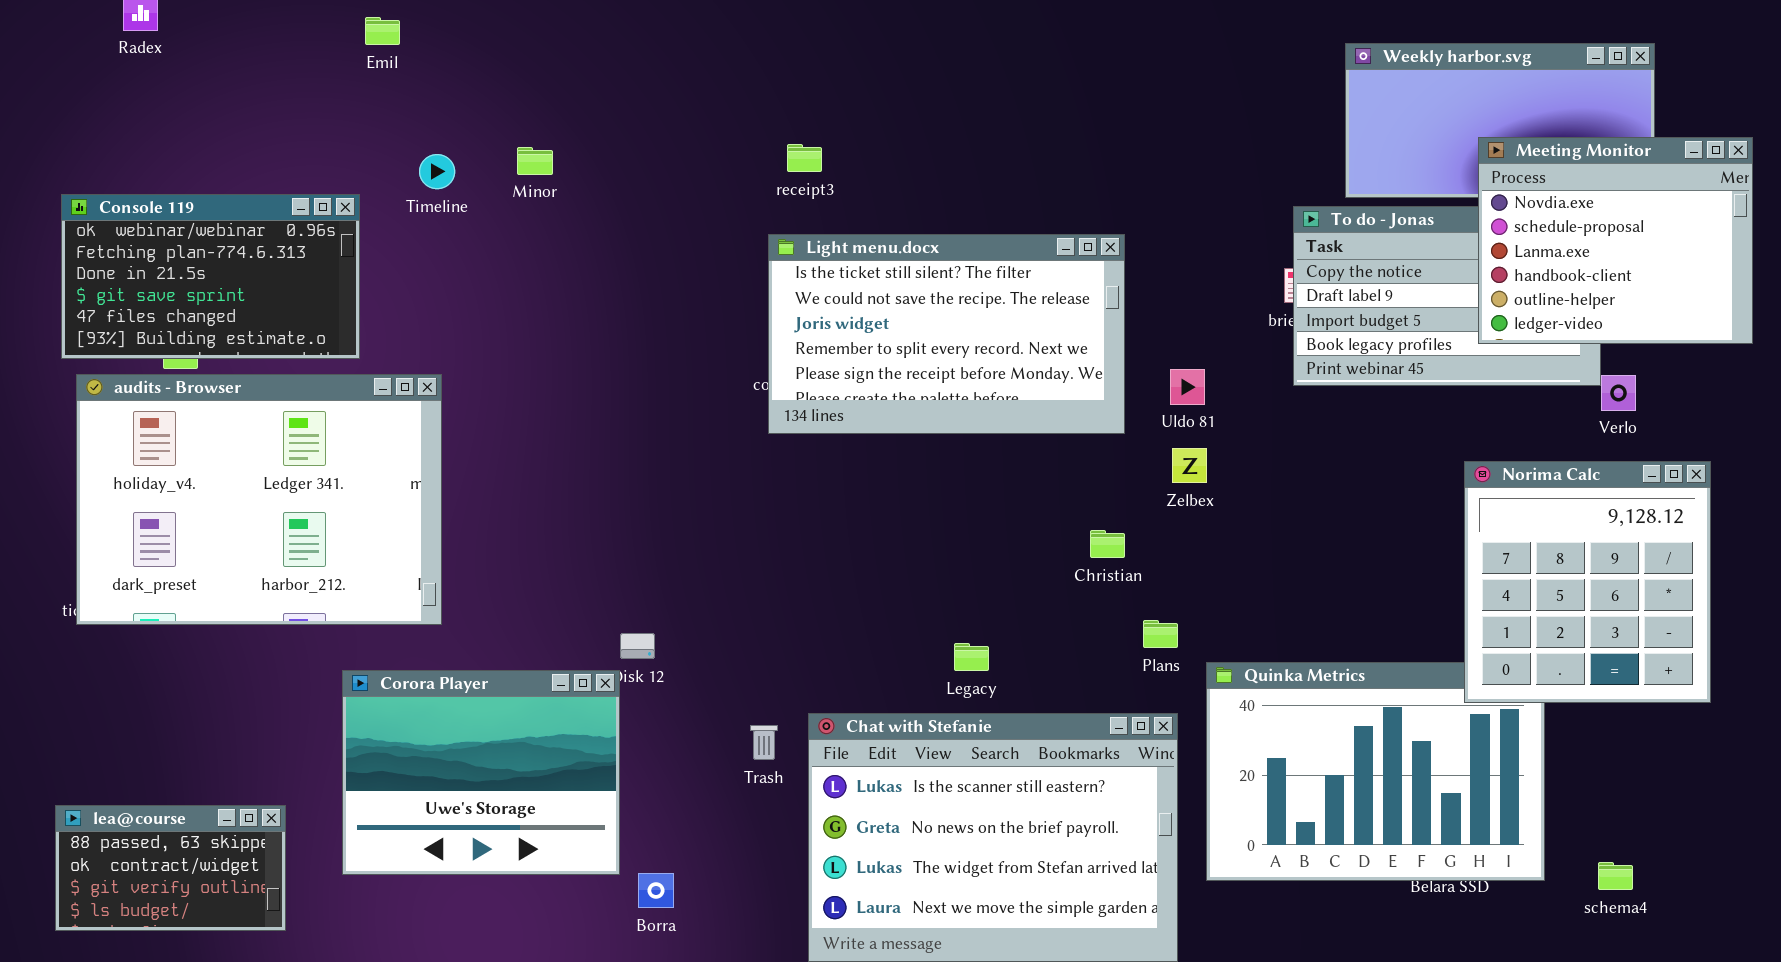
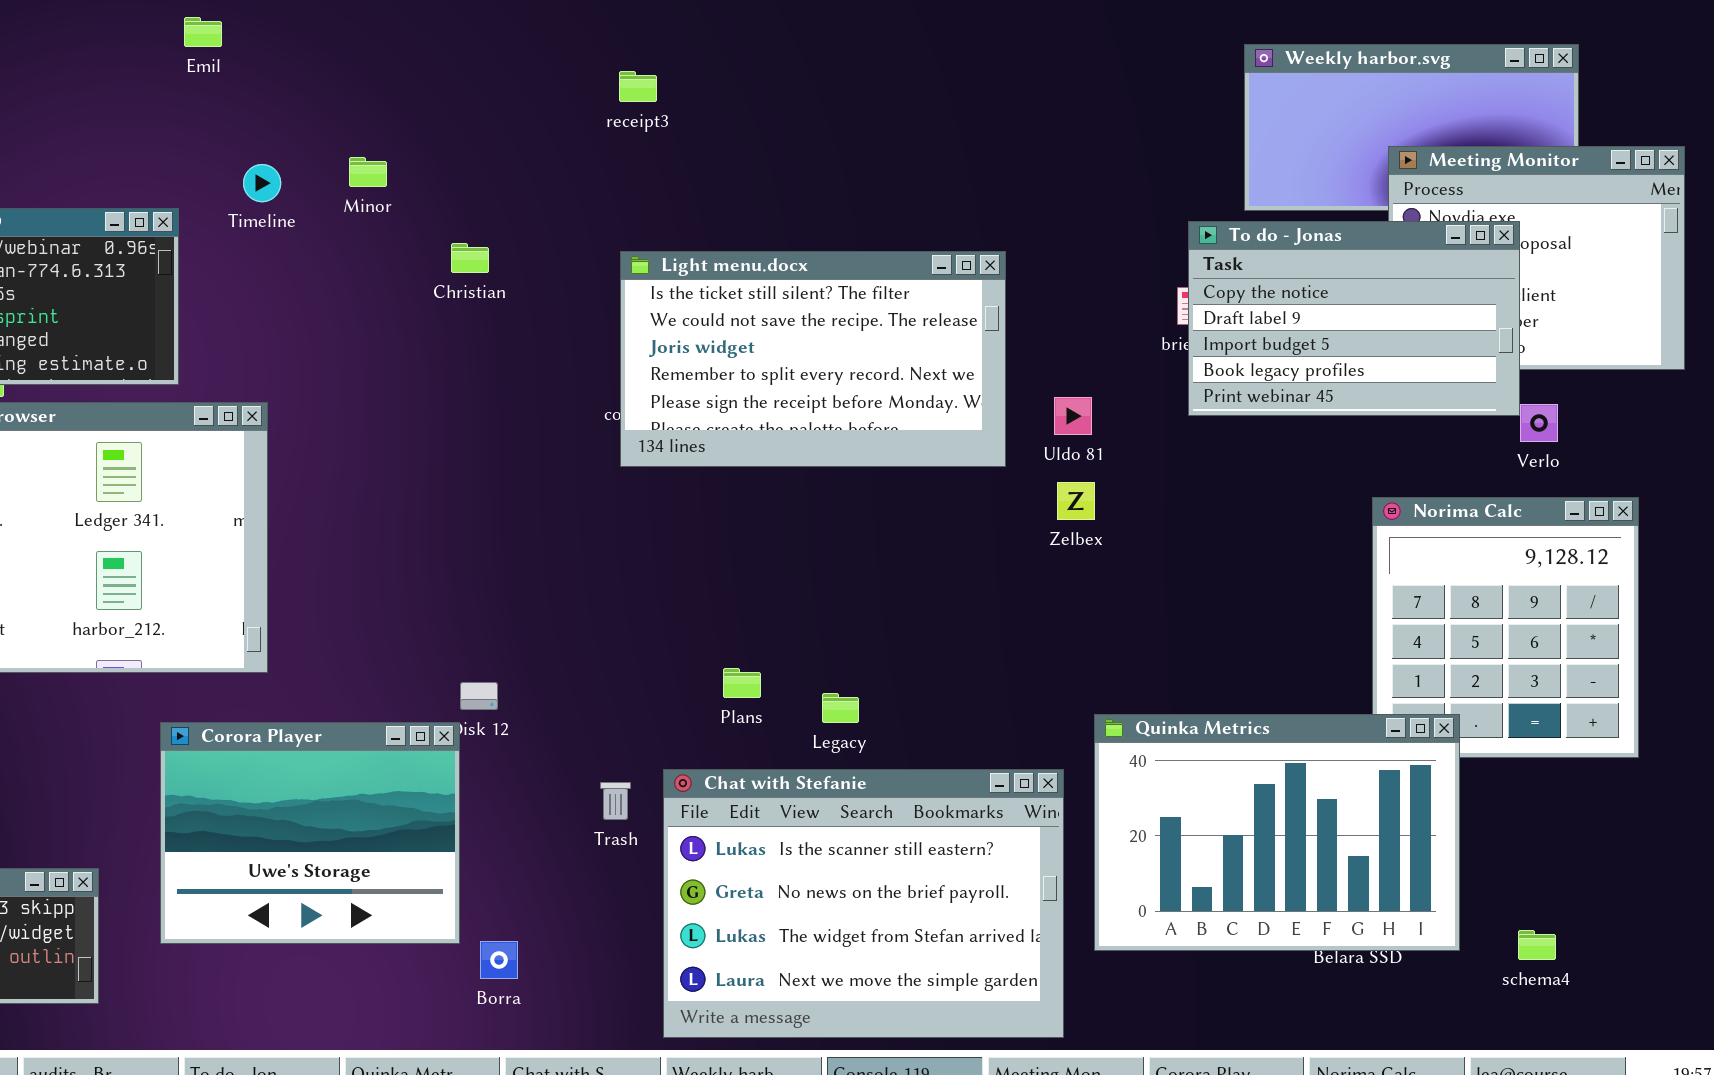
receipt3: [787,144,822,172] -> [619,71,657,102], moved
To do - Jonas: [1293,206,1601,386] -> [1188,221,1520,416], raised
Christian: [1090,530,1125,558] -> [451,243,489,273], moved
Plans: [1143,620,1178,648] -> [723,668,761,698], moved
Quinka Metrics: [1206,662,1545,881] -> [1094,714,1460,951], raised

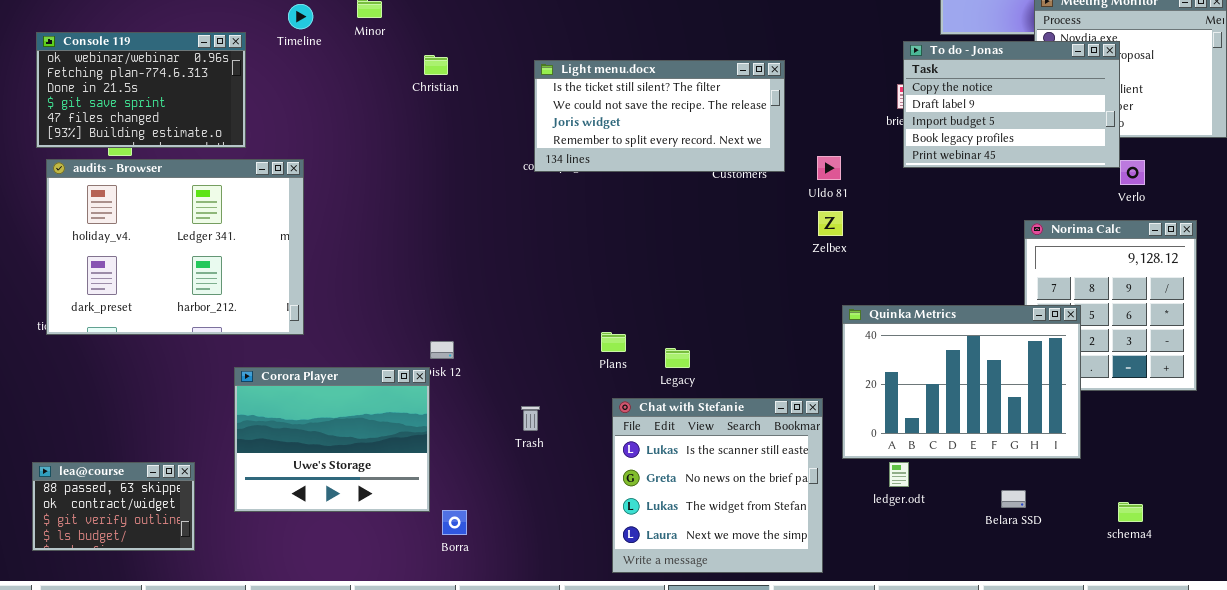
Light menu.docx: [620,251,1006,467] -> [534,60,785,172], resized
Quinka Metrics: [1094,714,1460,951] -> [842,305,1081,459], moved
Chat with Stefanie: [663,769,1064,1038] -> [612,398,823,573], resized

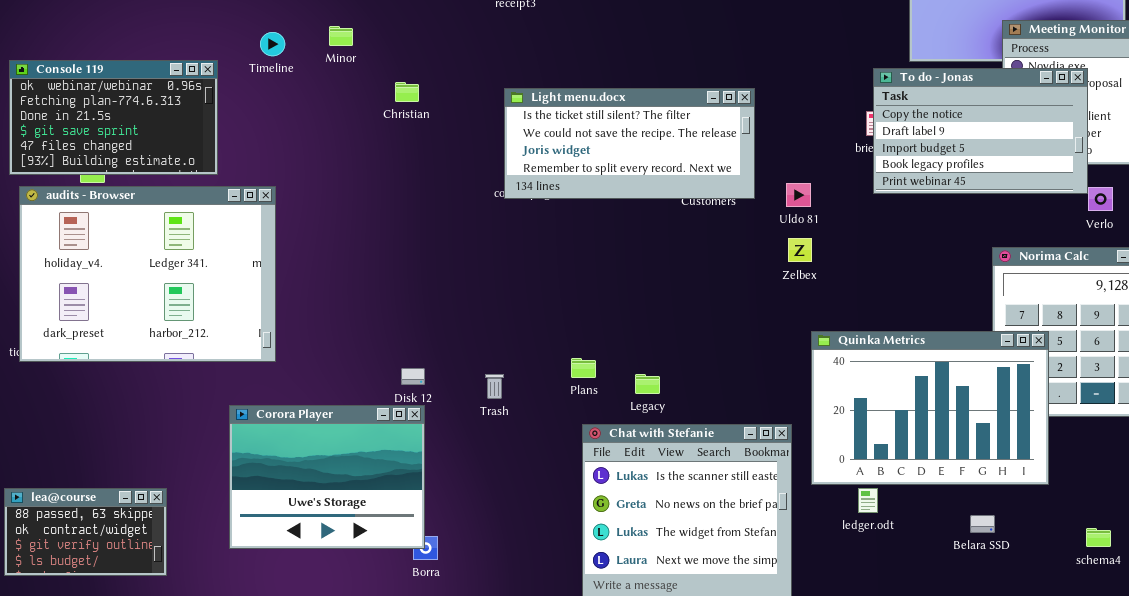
Corora Player: [234,367,430,512] -> [229,405,425,549], moved
Trash: [521,406,540,431] -> [485,374,504,399], moved

